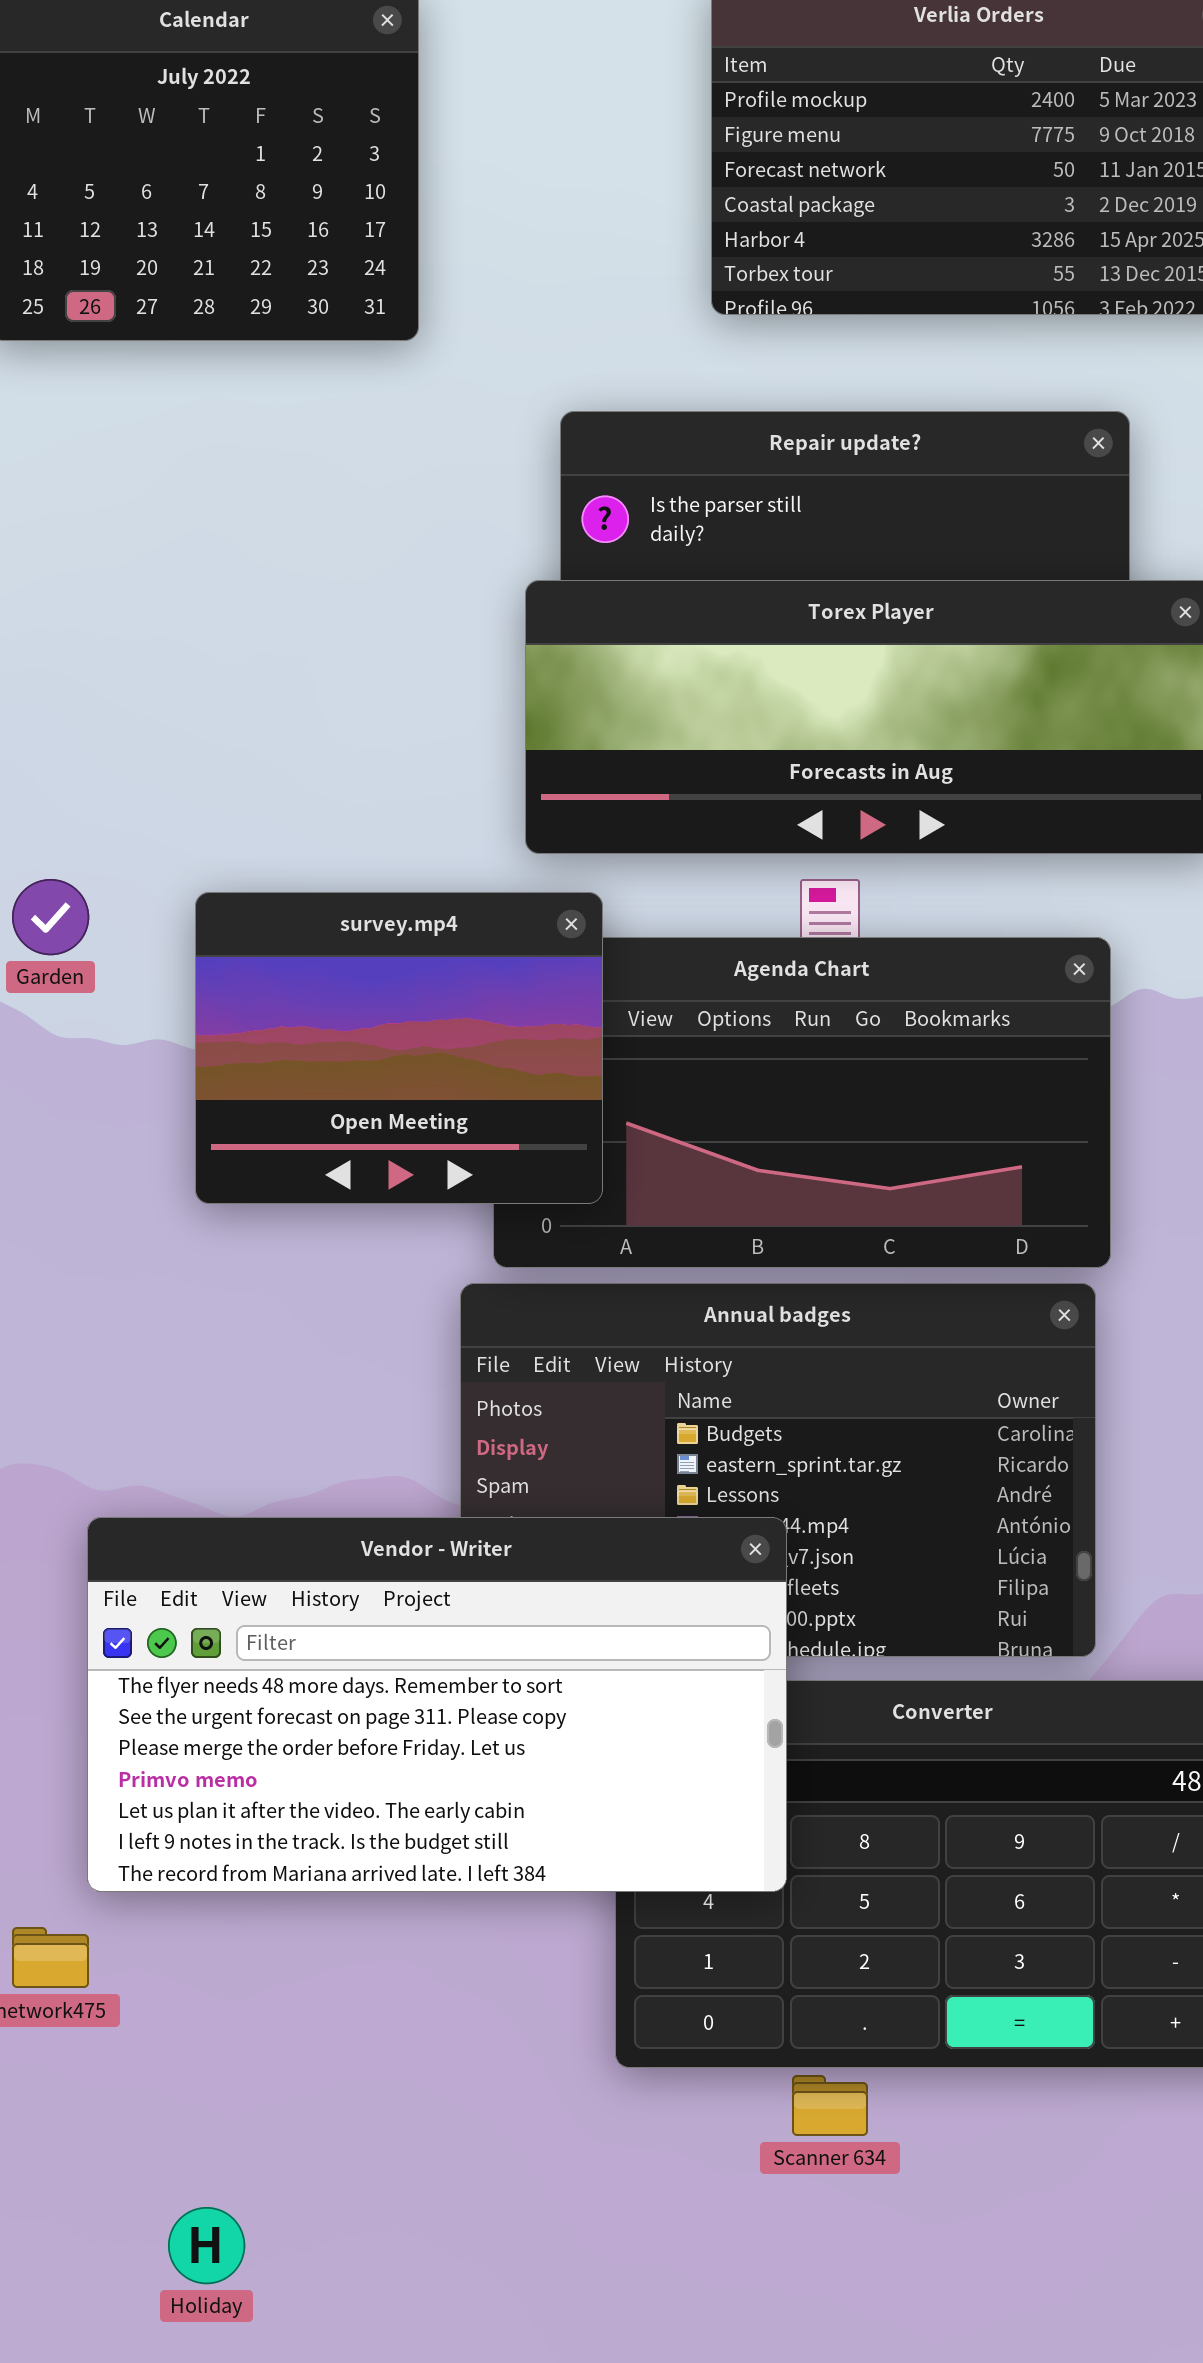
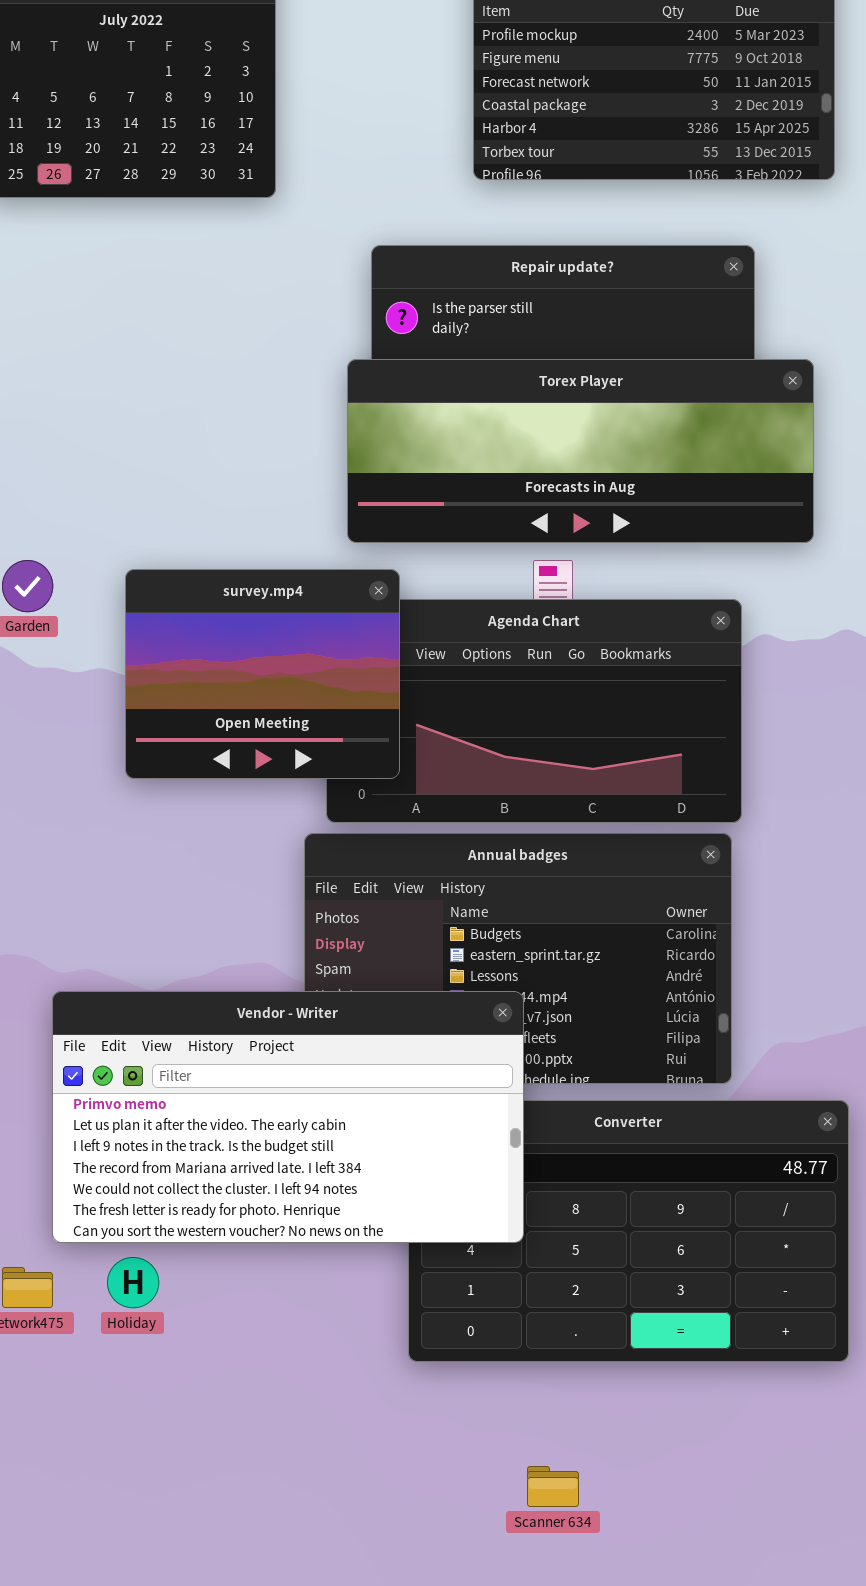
Vendor - Writer: [87,1517,787,1892] -> [52,991,524,1243], scrolled down 3 rows
Scanner 634: [792,2075,868,2136] -> [527,1466,579,1507], moved
Holiday: [168,2207,245,2284] -> [107,1257,159,1308], moved

